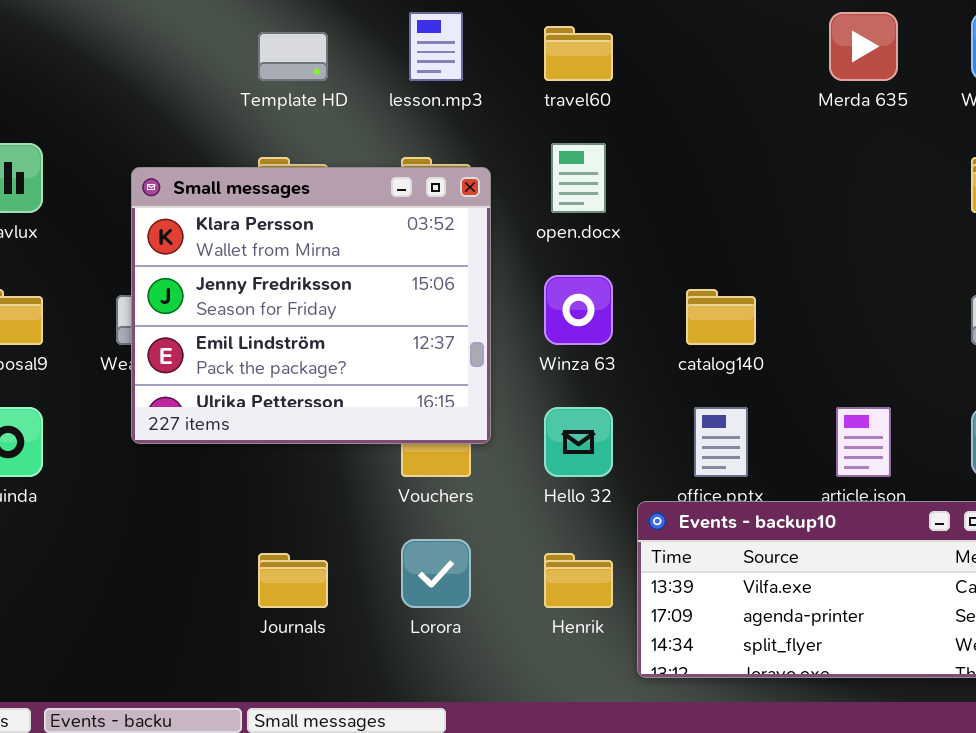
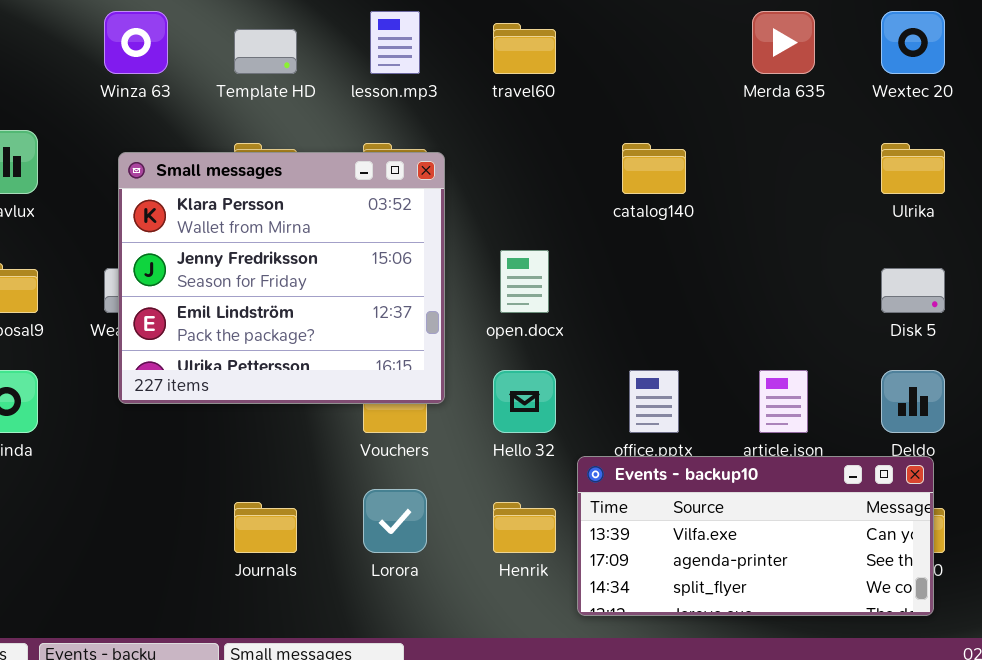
open.docx: [551,143,606,213] -> [500,250,549,313], moved
Winza 63: [544,275,613,345] -> [104,11,168,74], moved
catalog140: [686,289,756,345] -> [622,143,686,194], moved

